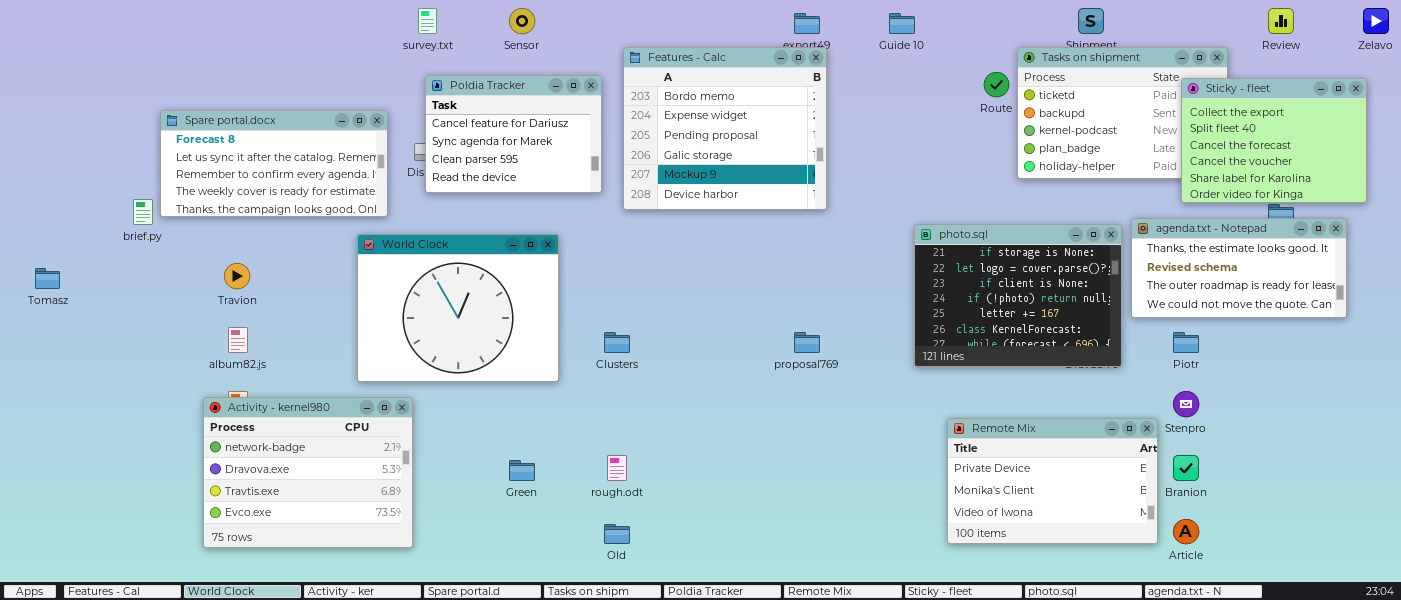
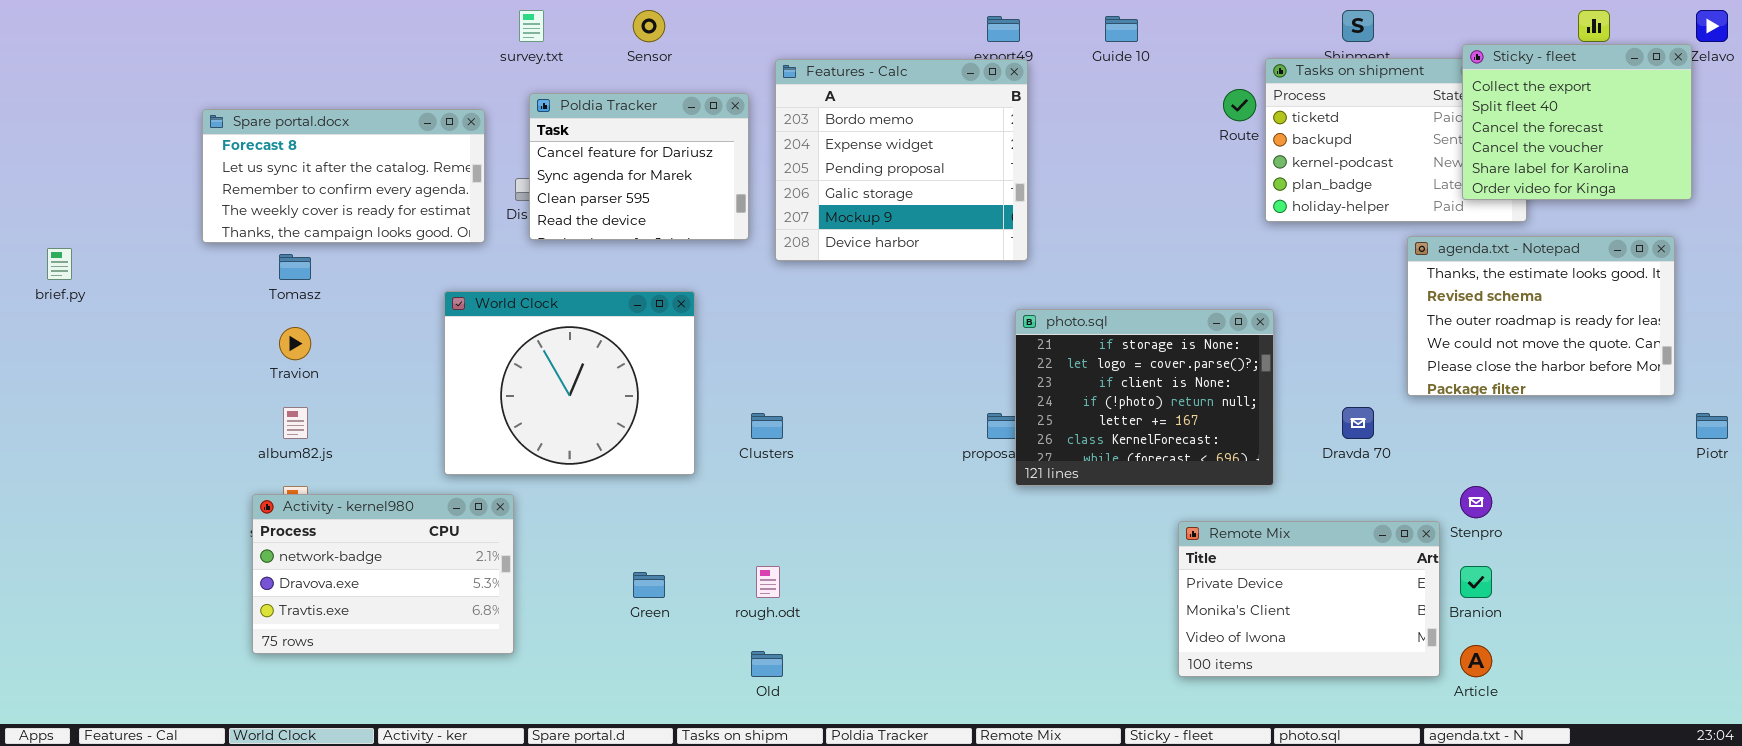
Sticky - fleet: [1181,78,1367,203] -> [1462,44,1692,200], moved
Spare portal.docx: [160,110,388,217] -> [202,109,485,243], moved
brief.py: [133,199,153,225] -> [47,248,72,280], moved
agenda.txt - Notepad: [1131,218,1347,318] -> [1407,236,1675,396], resized
photo.sql: [914,224,1122,367] -> [1015,309,1274,486], moved
Tomasz: [35,268,60,289] -> [279,254,311,280], moved
Piotr: [1173,332,1199,353] -> [1696,413,1728,439], moved
Activity - kernel980: [203,397,413,548] -> [252,494,514,654], resized

